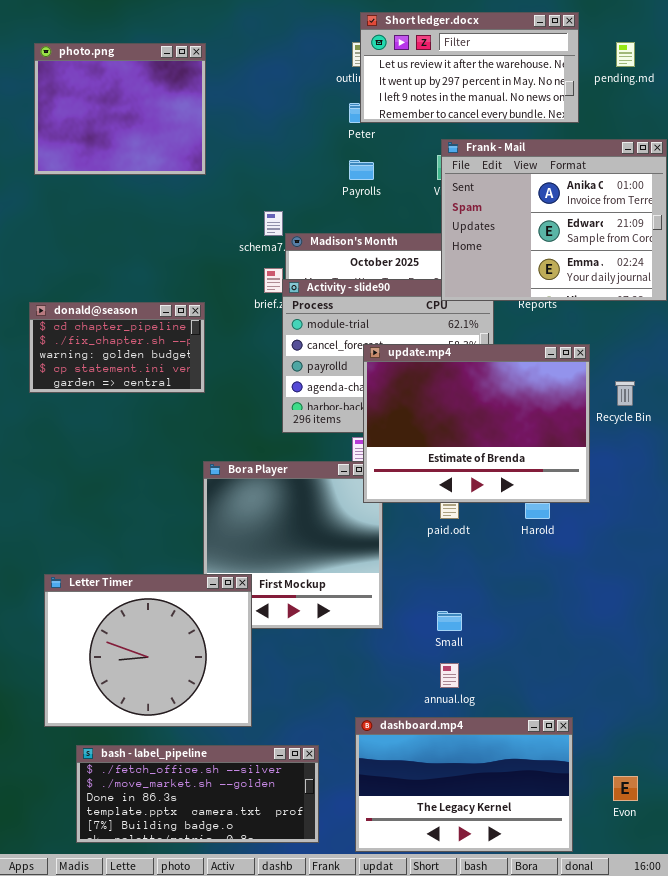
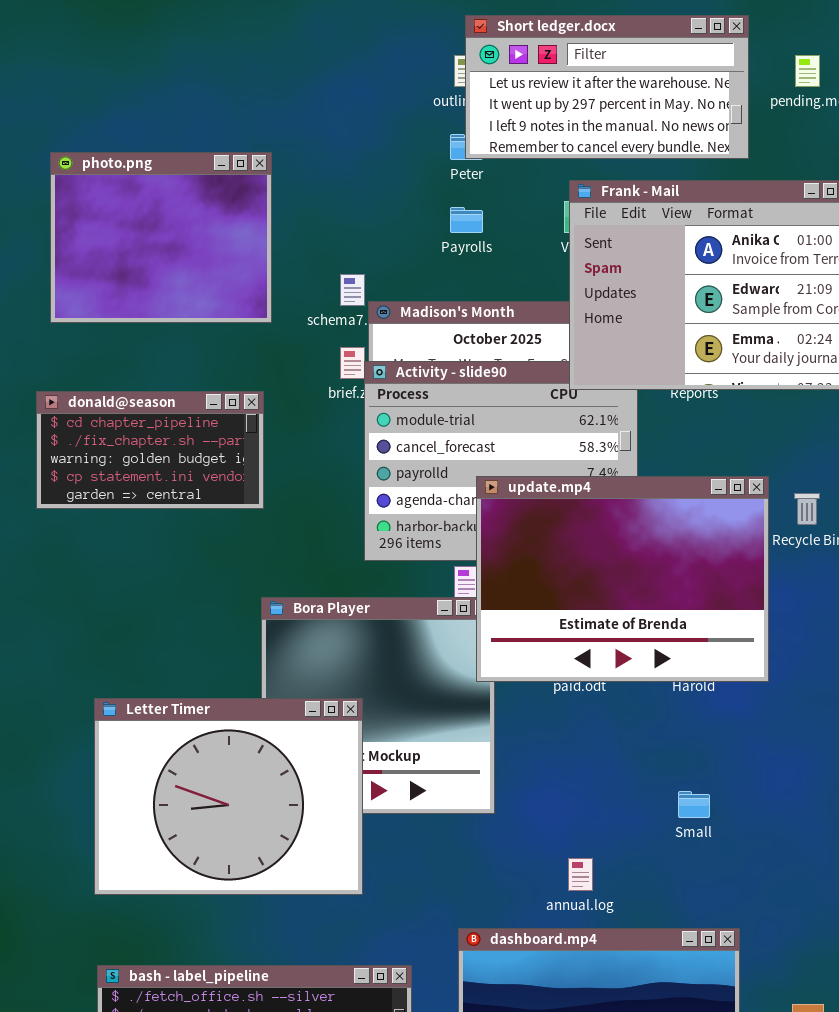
photo.png: [34,43,206,175] -> [50,152,272,323], moved
update.mp4: [363,344,590,503] -> [476,476,769,682], moved
Letter Timer: [44,574,252,727] -> [94,698,363,895], moved
Small: [437,611,462,631] -> [678,791,710,818], moved

